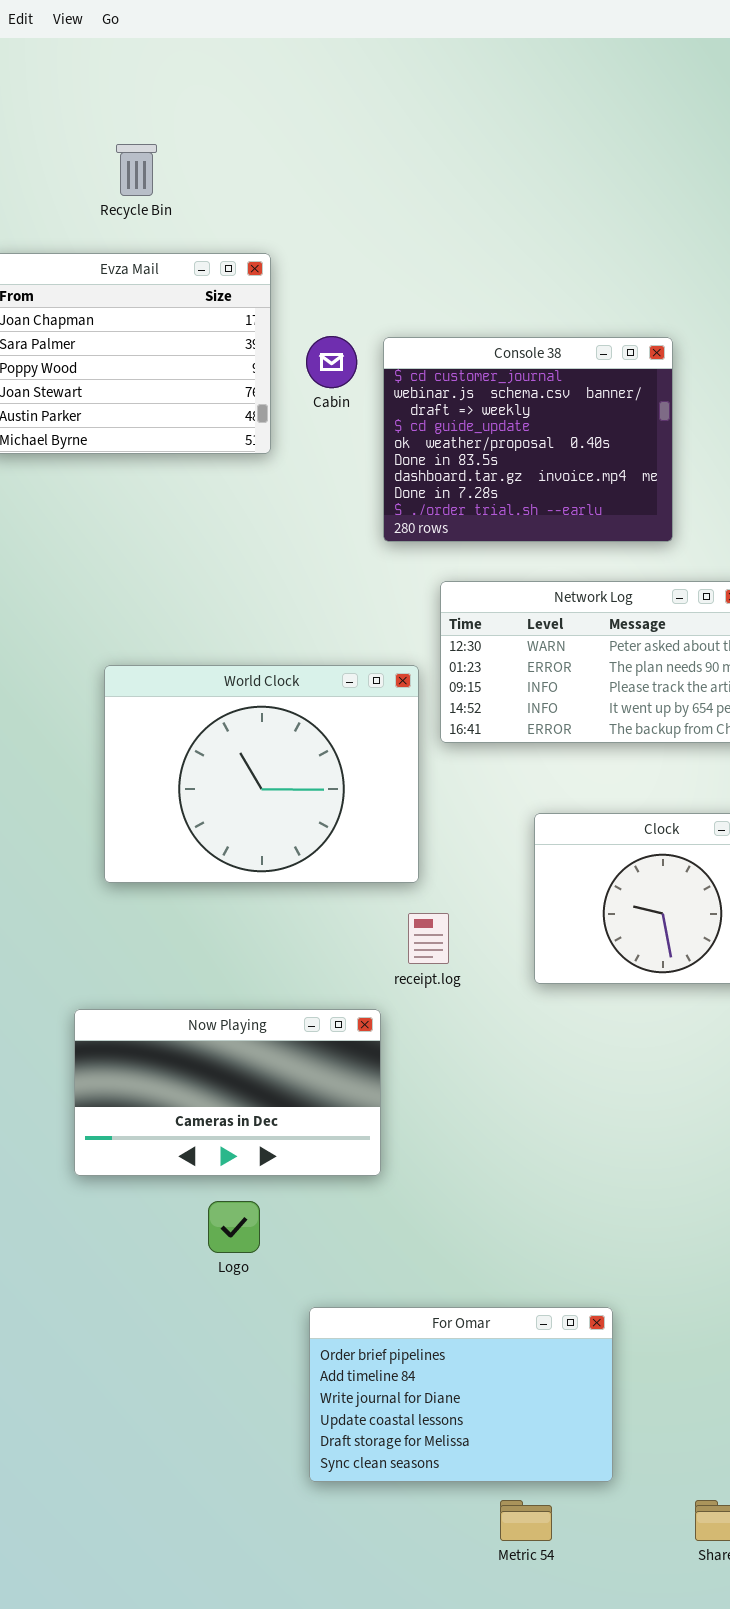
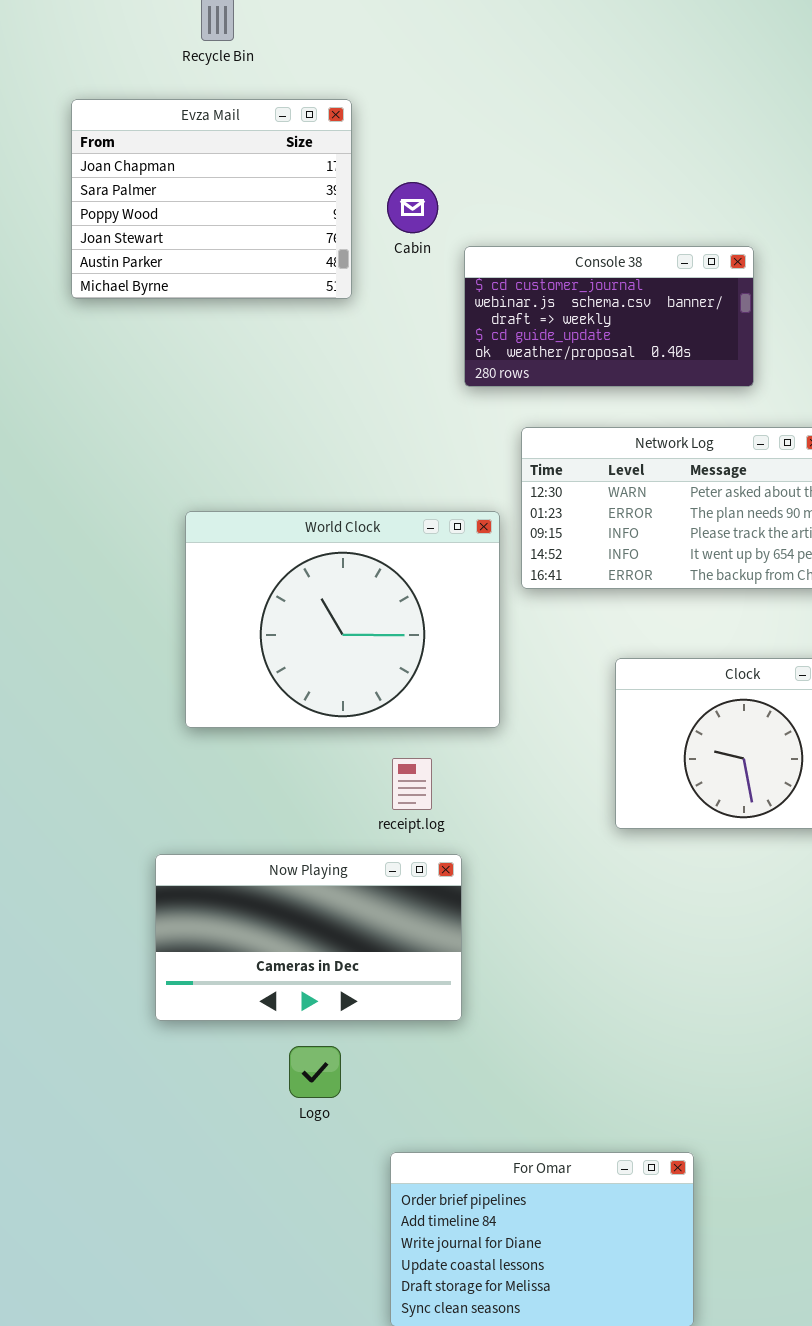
Console 38: [383,337,673,542] -> [464,246,754,387], resized
receipt.log: [408,913,449,964] -> [392,758,432,810], moved

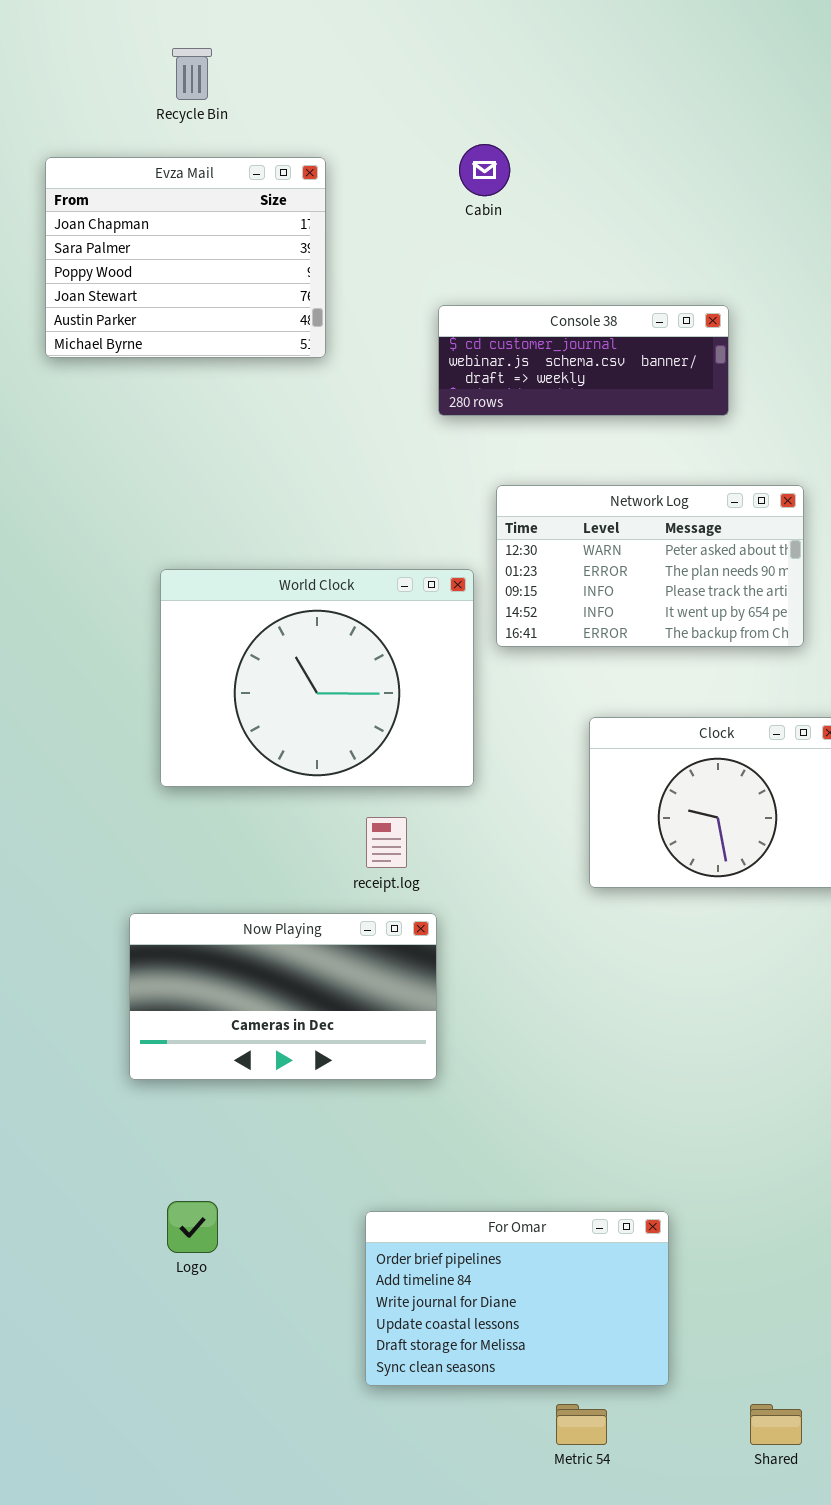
Cabin: [387,182,438,233] -> [459,144,510,196], moved
Console 38: [464,246,754,387] -> [438,305,729,416], resized
Logo: [289,1046,341,1098] -> [167,1201,218,1253], moved

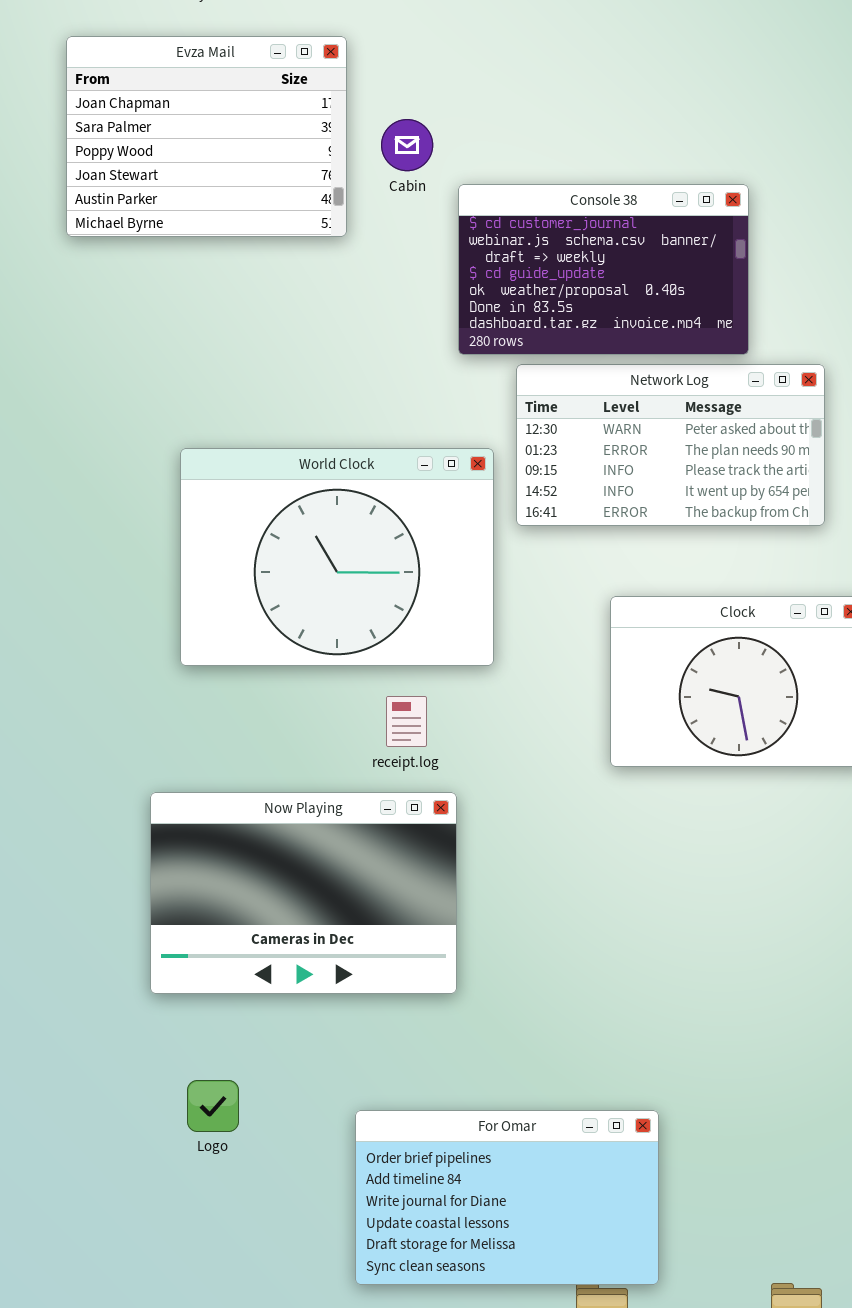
Cabin: [459,144,510,196] -> [381,119,433,171], moved
Console 38: [438,305,729,416] -> [458,184,749,355], resized
Now Playing: [129,913,437,1080] -> [150,792,457,994], resized
For Omar: [365,1211,669,1386] -> [355,1110,659,1285], moved

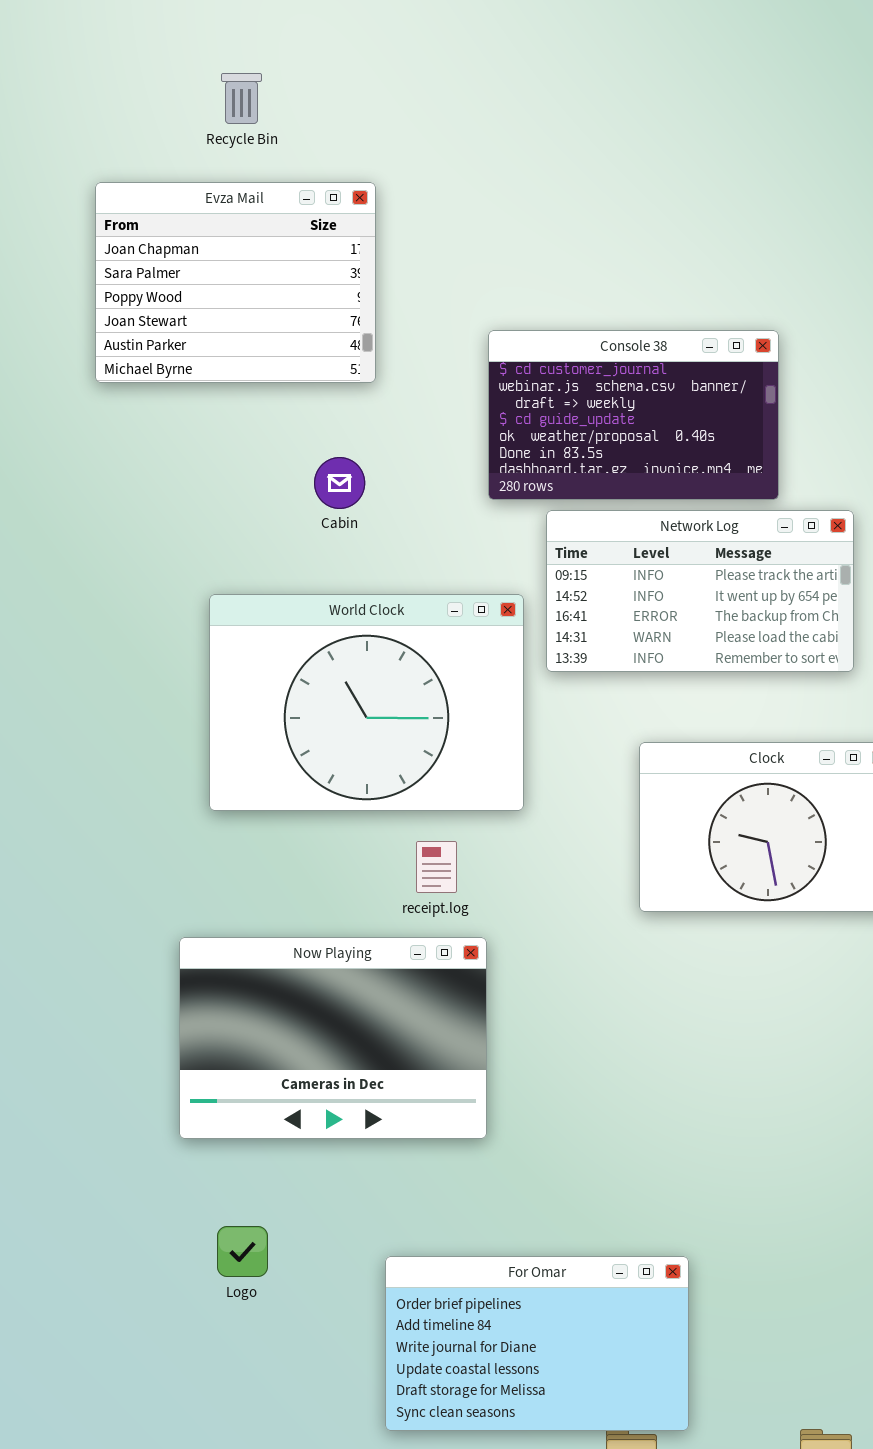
Cabin: [381,119,433,171] -> [314,457,365,509], moved
Network Log: [516,364,825,526] -> [546,510,854,672], scrolled down 2 rows

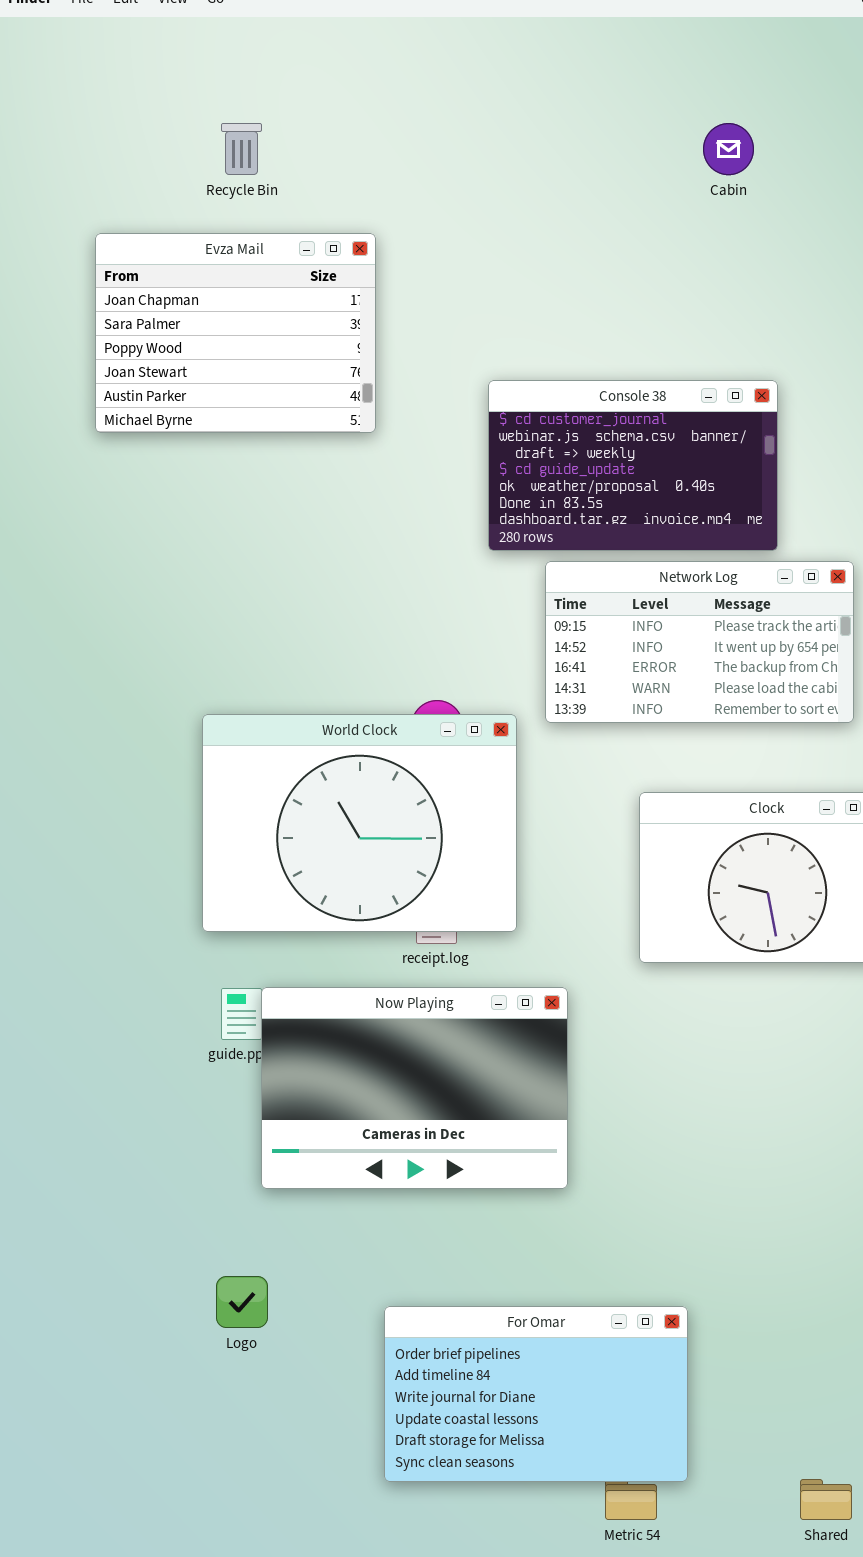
Cabin: [314,457,365,509] -> [703,123,754,175], moved
World Clock: [209,594,524,811] -> [202,714,517,932], moved
Now Playing: [179,937,487,1139] -> [261,987,568,1189], moved

